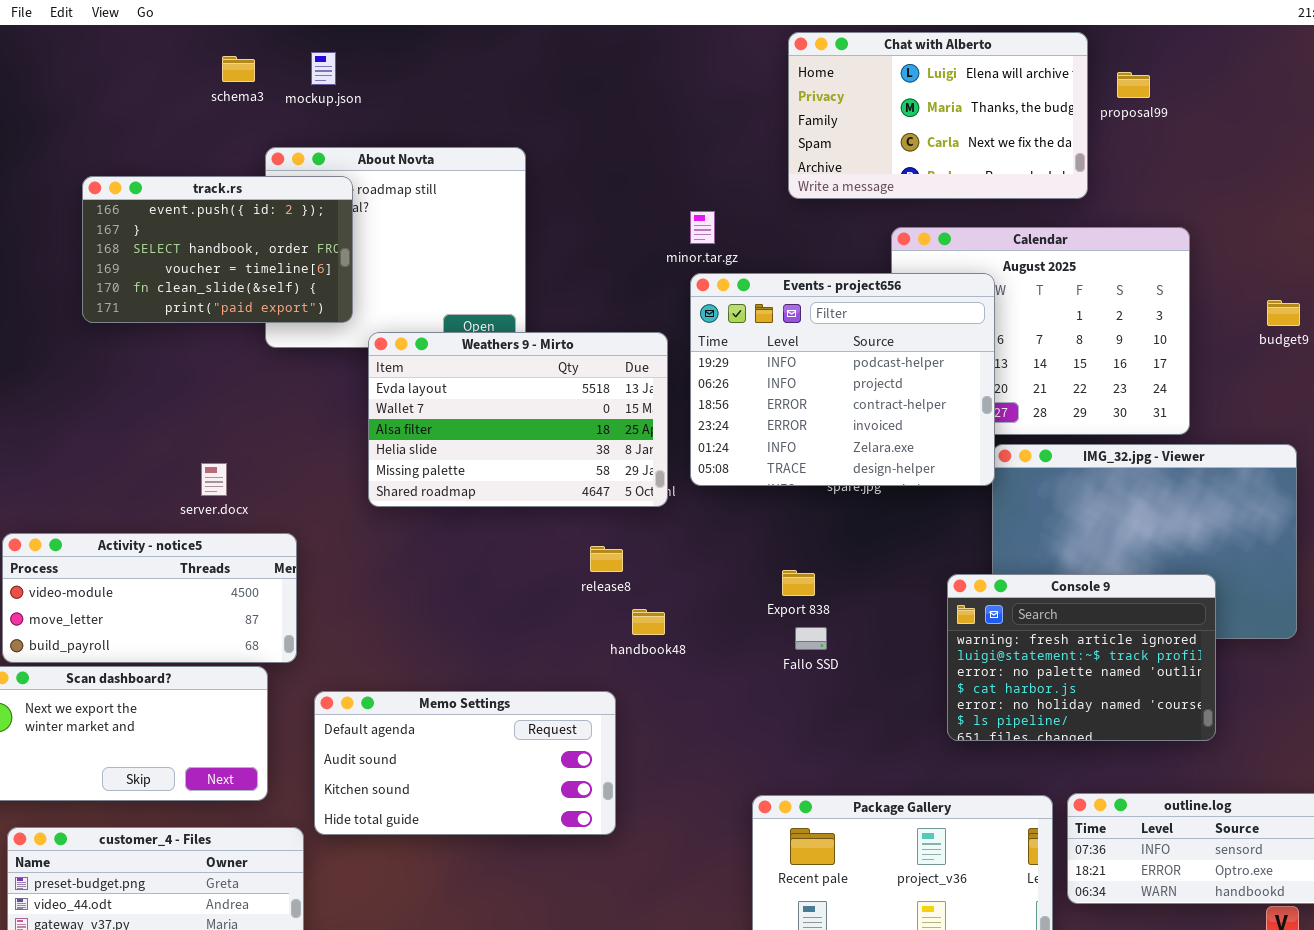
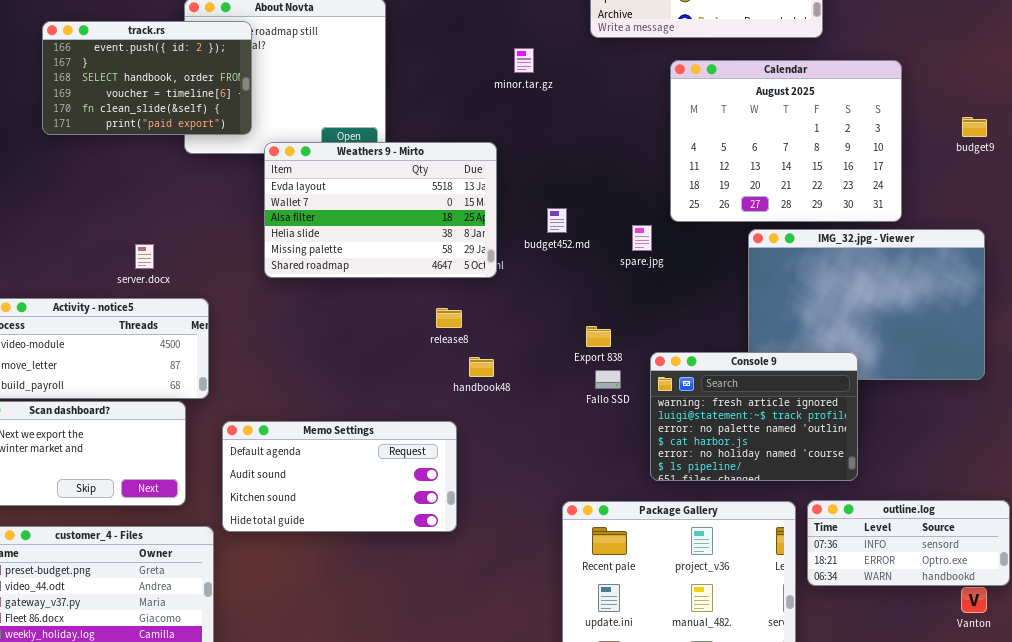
Events - project656: [690,273,995,486] -> none, closed
Console 9: [947,574,1216,741] -> [650,352,858,481], moved

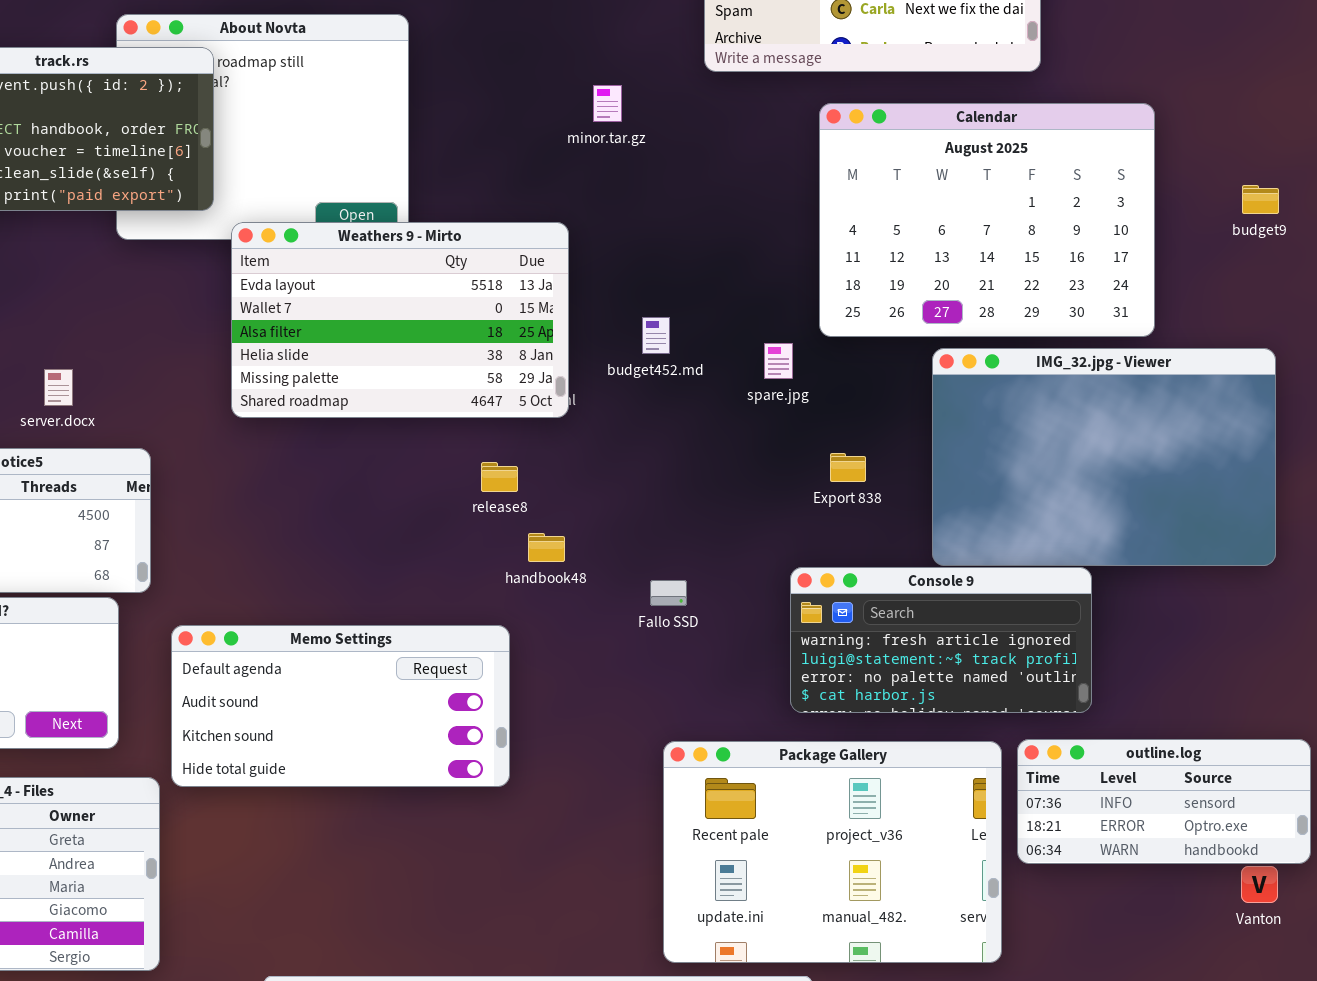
Export 838: [586,326,611,347] -> [830,453,866,482], moved
Console 9: [650,352,858,481] -> [790,567,1092,713], resized
Fallo SSD: [595,370,621,389] -> [650,580,687,606], moved

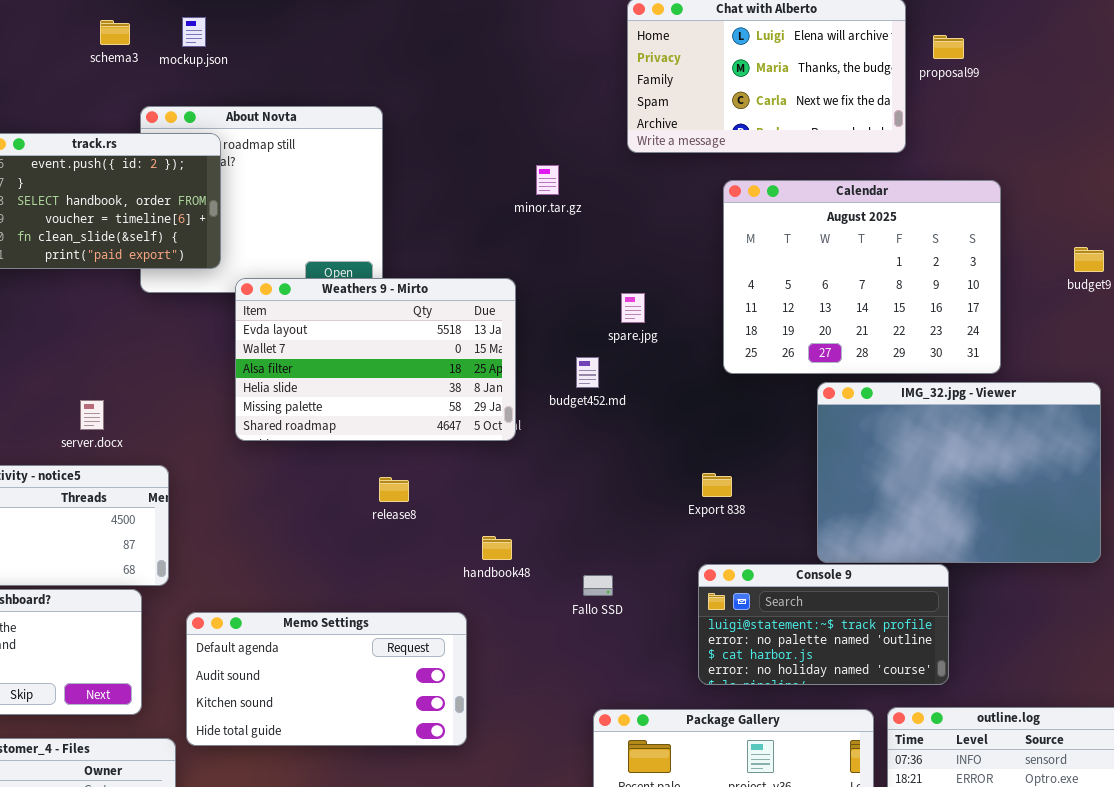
spare.jpg: [764,343,793,379] -> [621,293,645,323], moved
Export 838: [830,453,866,482] -> [702,473,732,497], moved
release8: [481,462,518,492] -> [379,477,409,502], moved
Console 9: [790,567,1092,713] -> [698,564,949,685], scrolled down 1 row

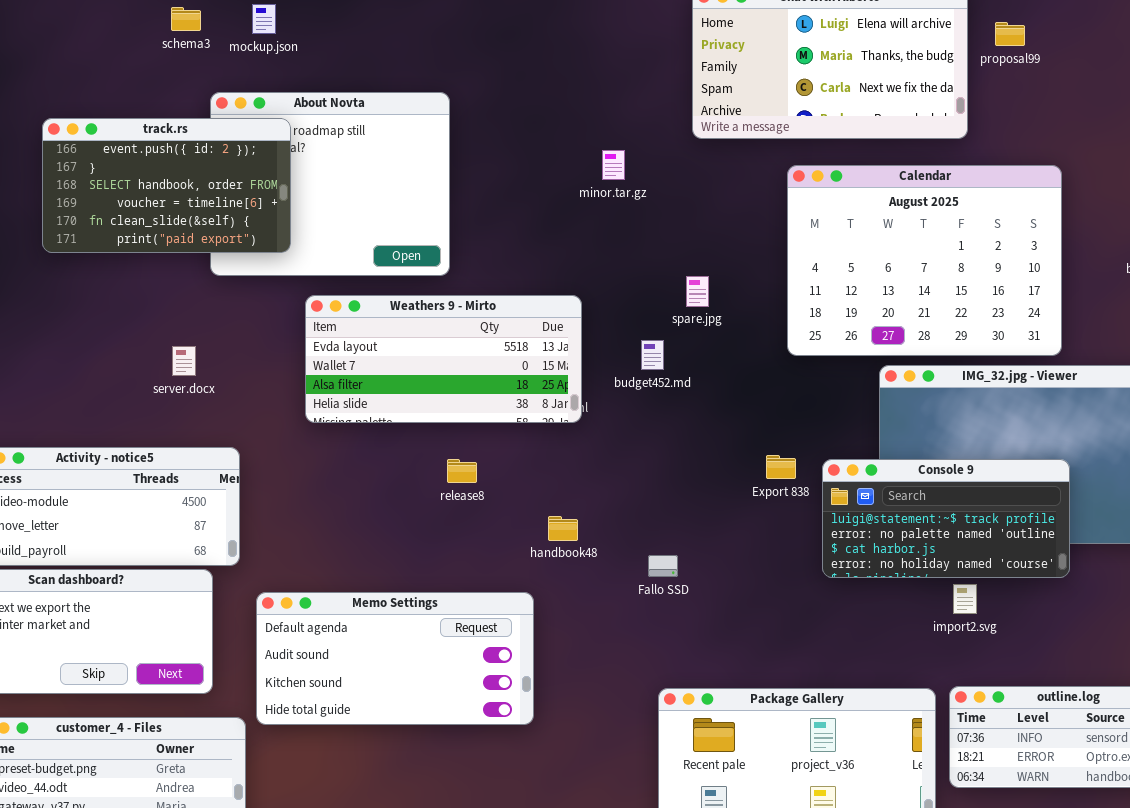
Weathers 9 - Mirto: [235,278,516,441] -> [305,295,582,423], resized
server.docx: [80,400,104,430] -> [172,346,196,376], moved
Console 9: [698,564,949,685] -> [822,459,1070,578], moved

